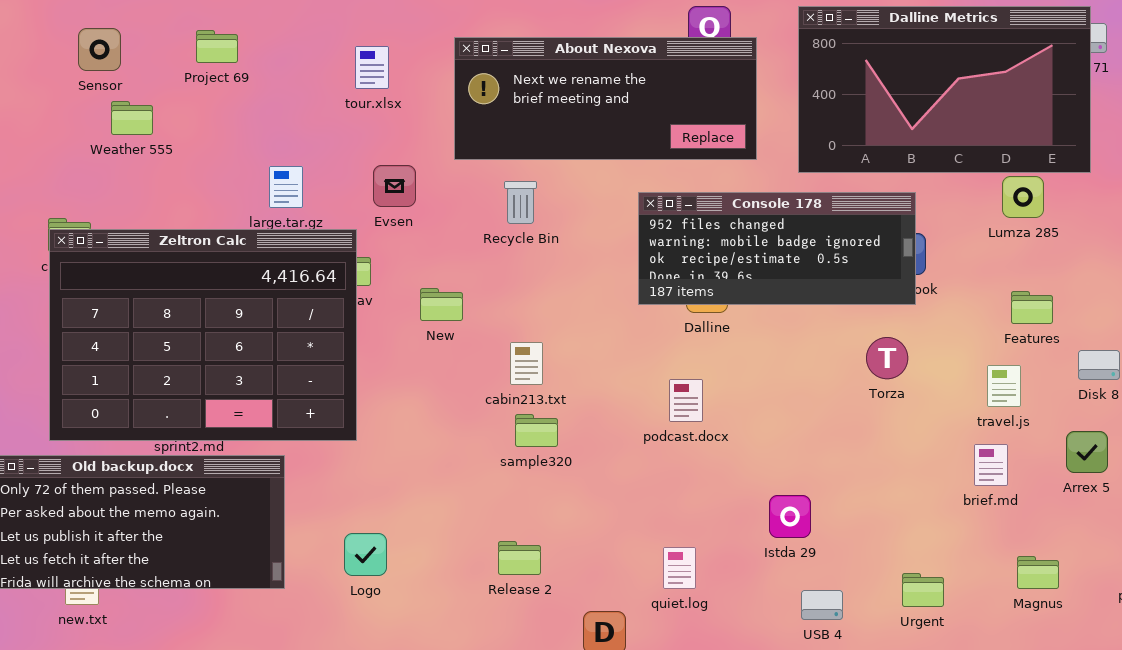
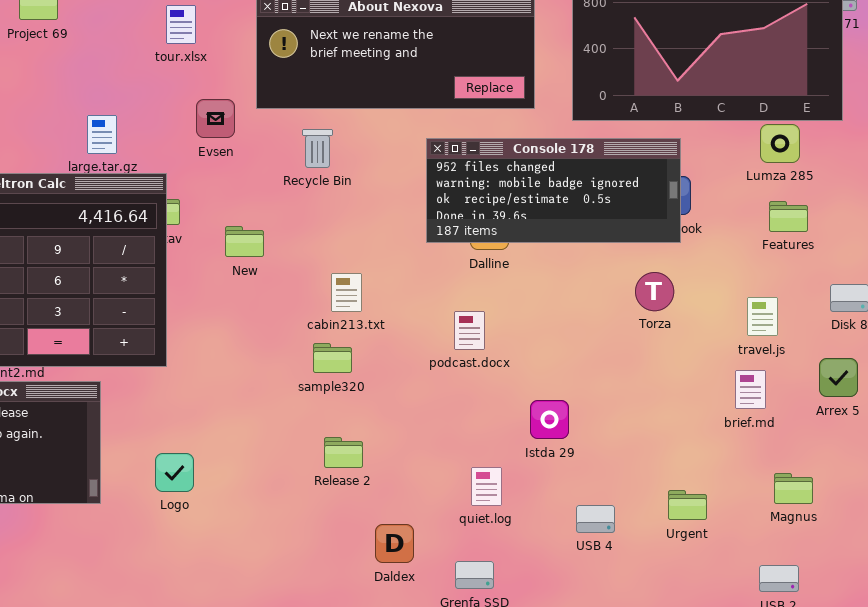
Evsen: [373,165,416,207] -> [196,99,235,138], moved
Features: [1011,291,1053,324] -> [769,201,808,232], moved
cabin213.txt: [510,342,543,385] -> [331,273,362,312], moved
Istda 29: [769,495,811,538] -> [530,400,569,439], moved
Release 2: [498,541,541,575] -> [324,437,363,468], moved
quiet.log: [663,547,696,589] -> [471,467,502,506], moved

